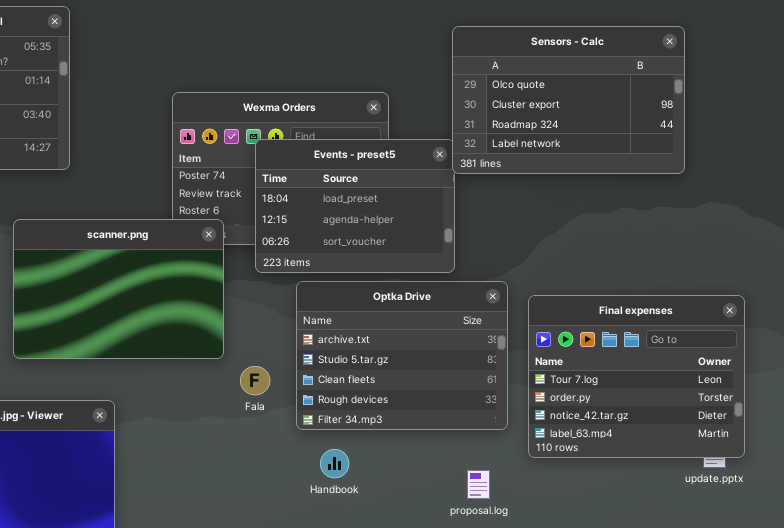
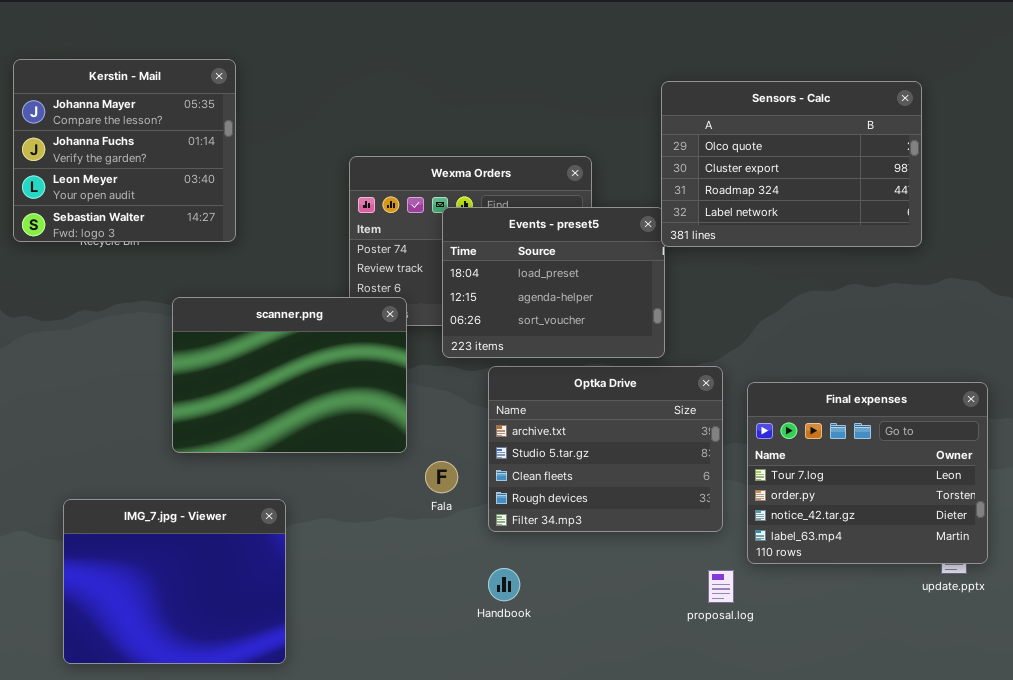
Handbook: [320,449,349,478] -> [488,568,520,601], moved
proposal.log: [467,470,490,499] -> [708,570,734,603], moved

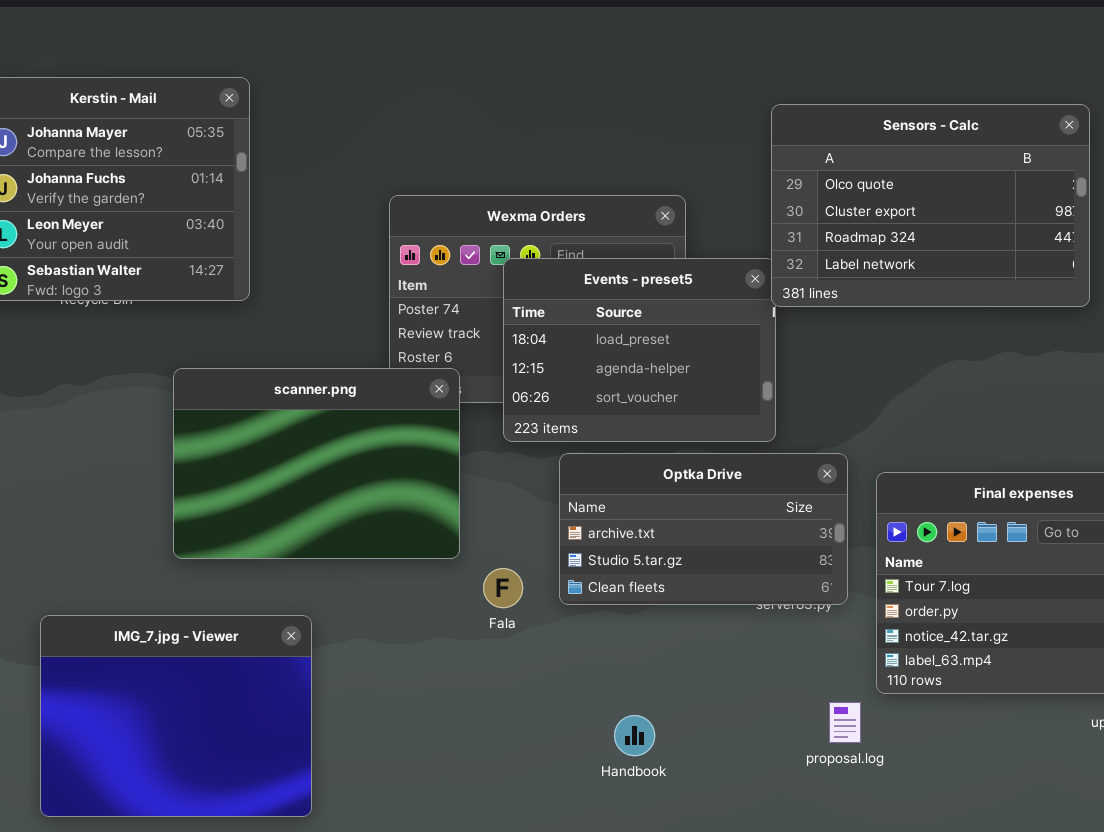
Optka Drive: [488,366,723,532] -> [559,453,848,605], resized
Handbook: [488,568,520,601] -> [614,715,655,756], moved

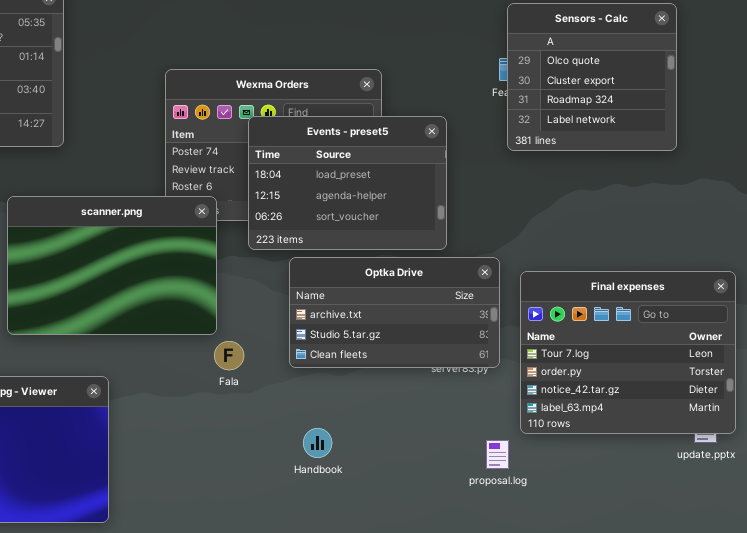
Sensors - Calc: [771,104,1090,307] -> [507,3,677,151], resized
Fala: [483,568,523,608] -> [214,341,244,370], moved
Handbook: [614,715,655,756] -> [303,428,332,458], moved

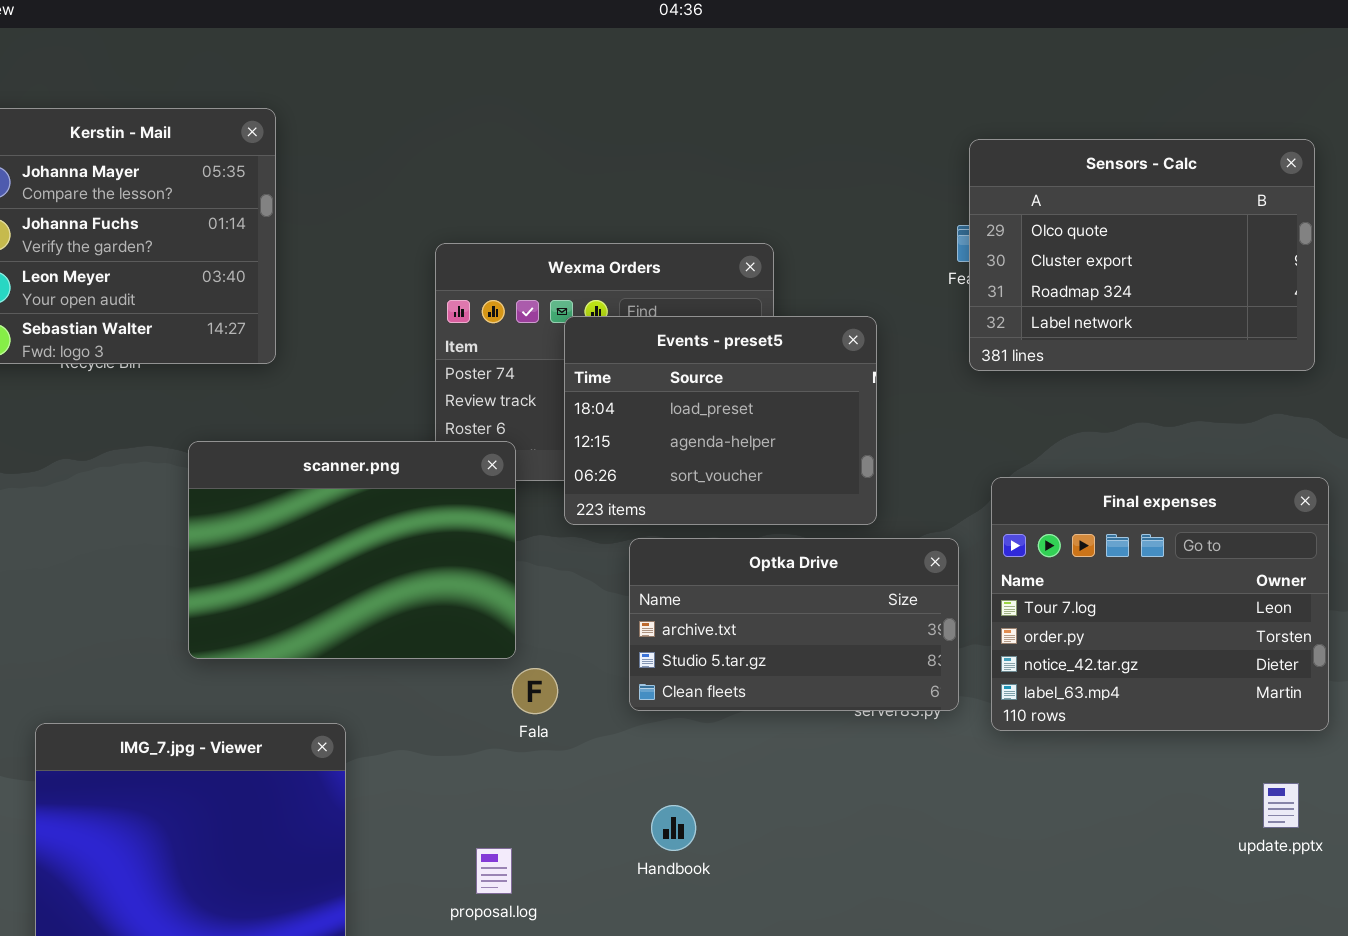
Sensors - Calc: [507,3,677,151] -> [969,139,1315,371], resized
Final expenses: [520,271,736,434] -> [991,477,1329,731], moved
proposal.log: [486,440,509,469] -> [476,848,512,894], moved

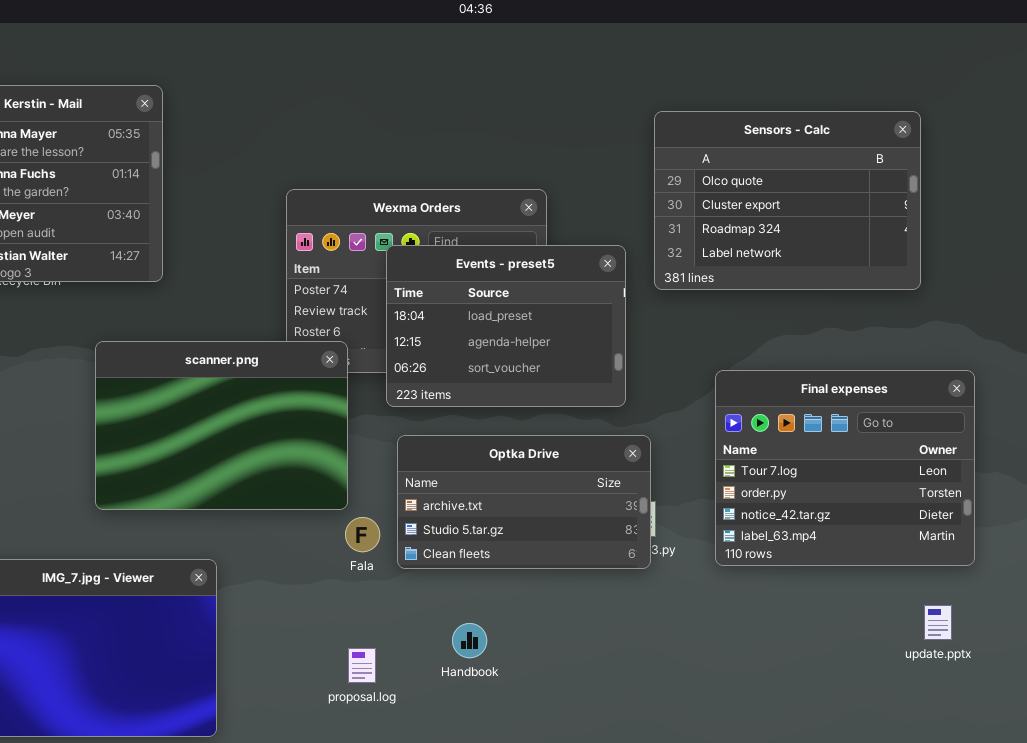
Sensors - Calc: [969,139,1315,371] -> [654,111,921,290], moved
Optka Drive: [629,538,959,711] -> [397,435,651,569], moved
proposal.log: [476,848,512,894] -> [348,648,376,683], moved

